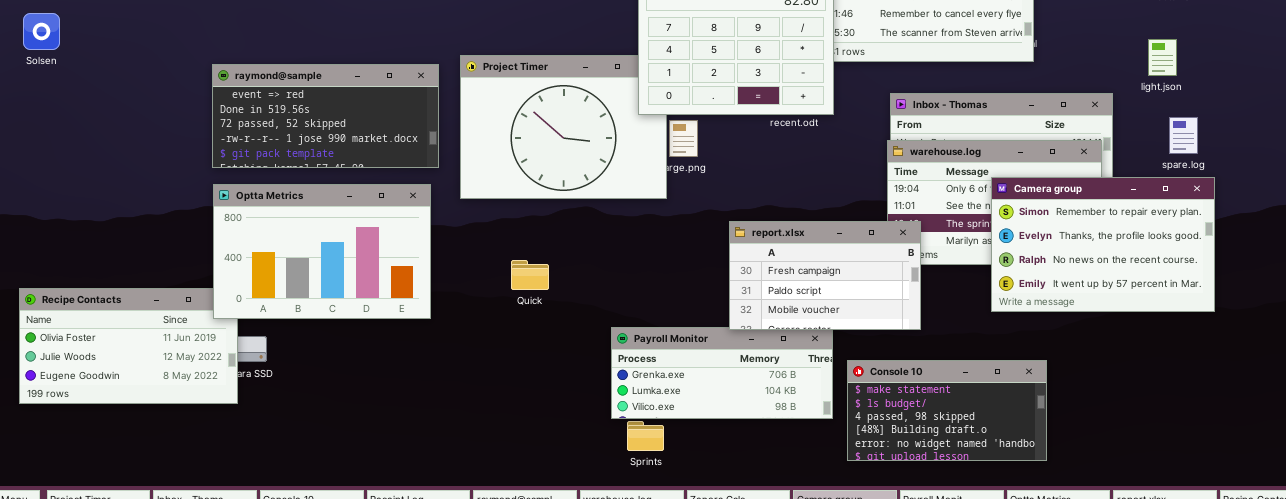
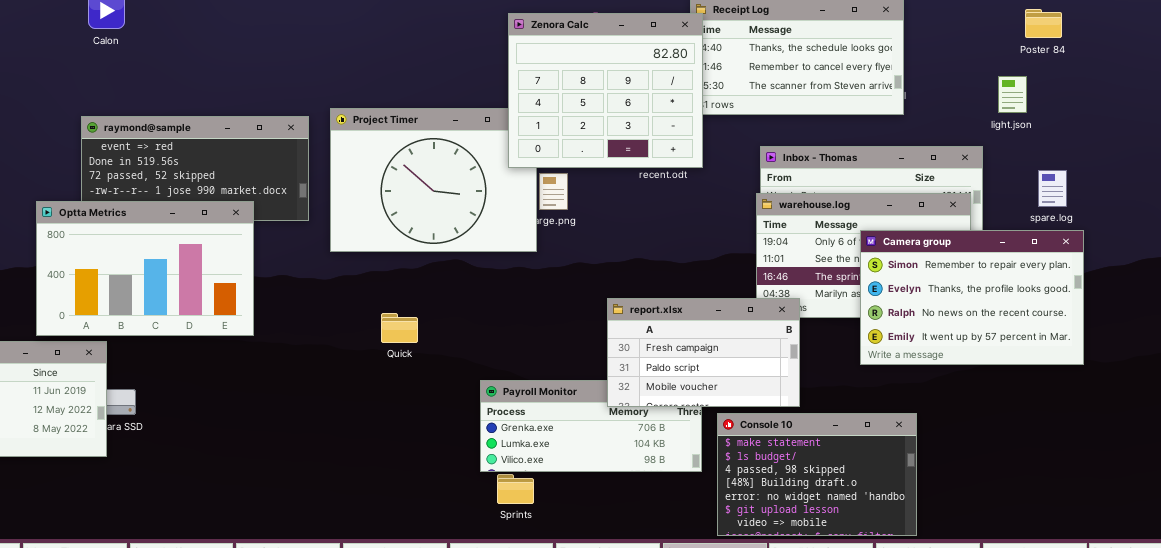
light.json: [1148,39,1177,76] -> [998,76,1027,113], moved
Optta Metrics: [213,184,431,319] -> [36,201,254,336], moved
report.xlsx: [729,221,921,330] -> [607,298,800,407], moved
Console 10: [847,360,1047,461] -> [717,413,917,536], resized

